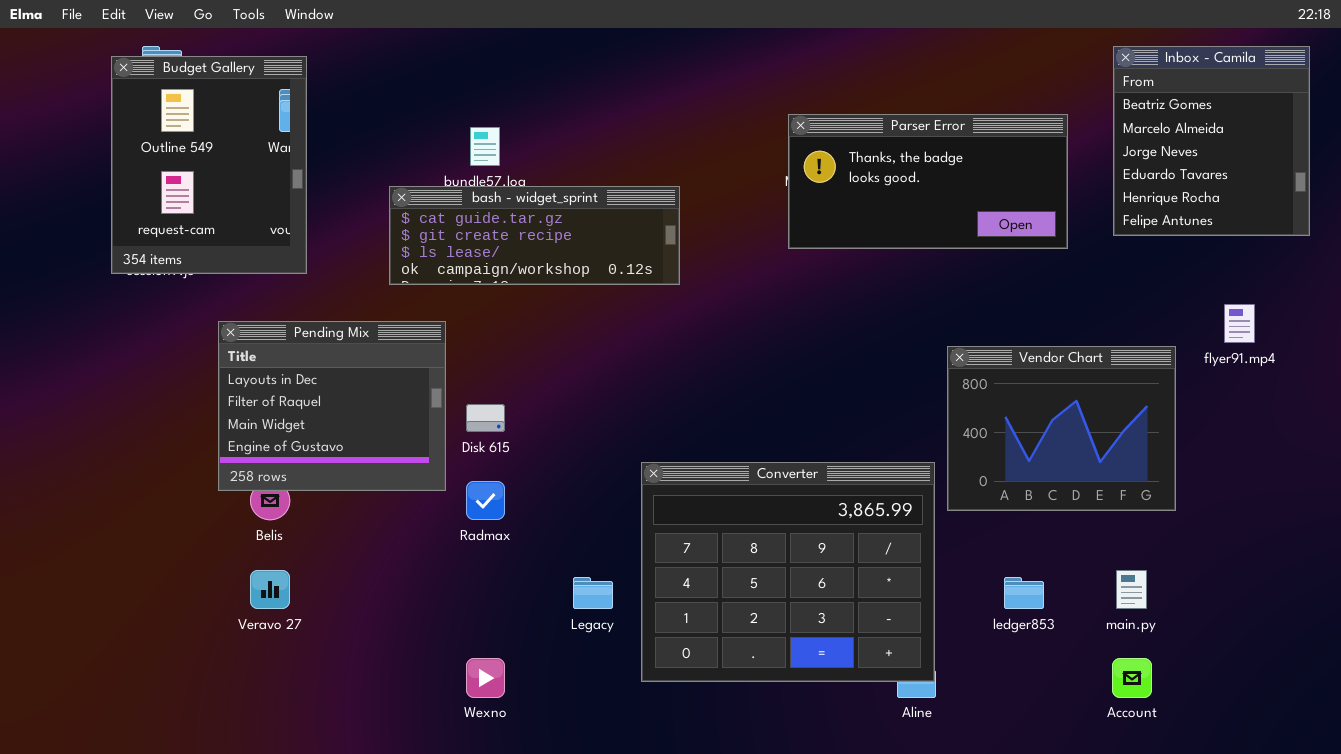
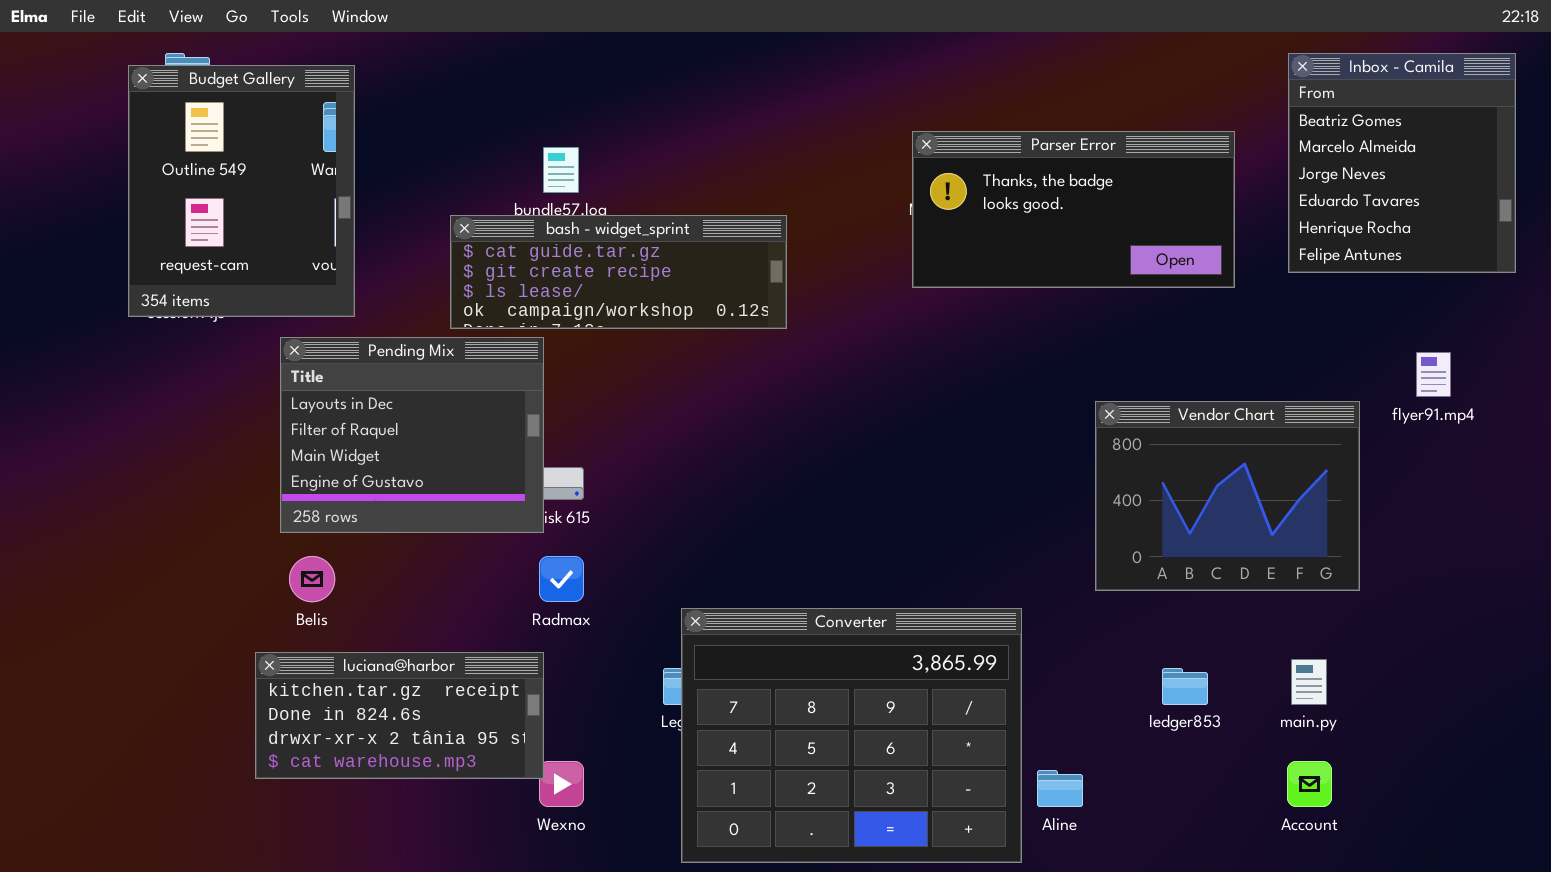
Pending Mix: [218,321,446,491] -> [280,337,544,533], moved
Converter: [641,462,935,682] -> [681,608,1022,863], moved
luciana@harbor: none -> [255,652,544,779], opened

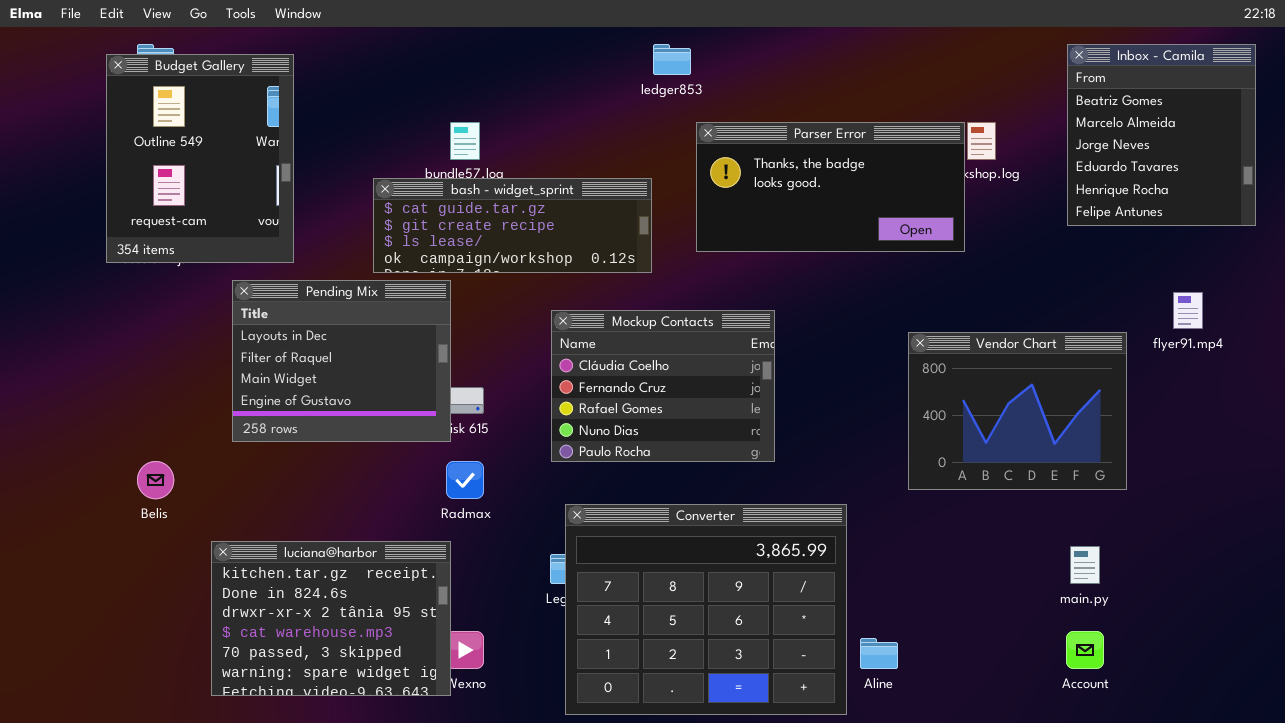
Parser Error: [912,131,1235,288] -> [696,122,965,252], moved
Mockup Contacts: none -> [551,310,775,462], opened
Belis: [289,556,335,602] -> [137,461,174,499], moved
luciana@harbor: [255,652,544,779] -> [211,541,451,696], resized
ledger853: [1162,668,1208,705] -> [653,44,691,75], moved

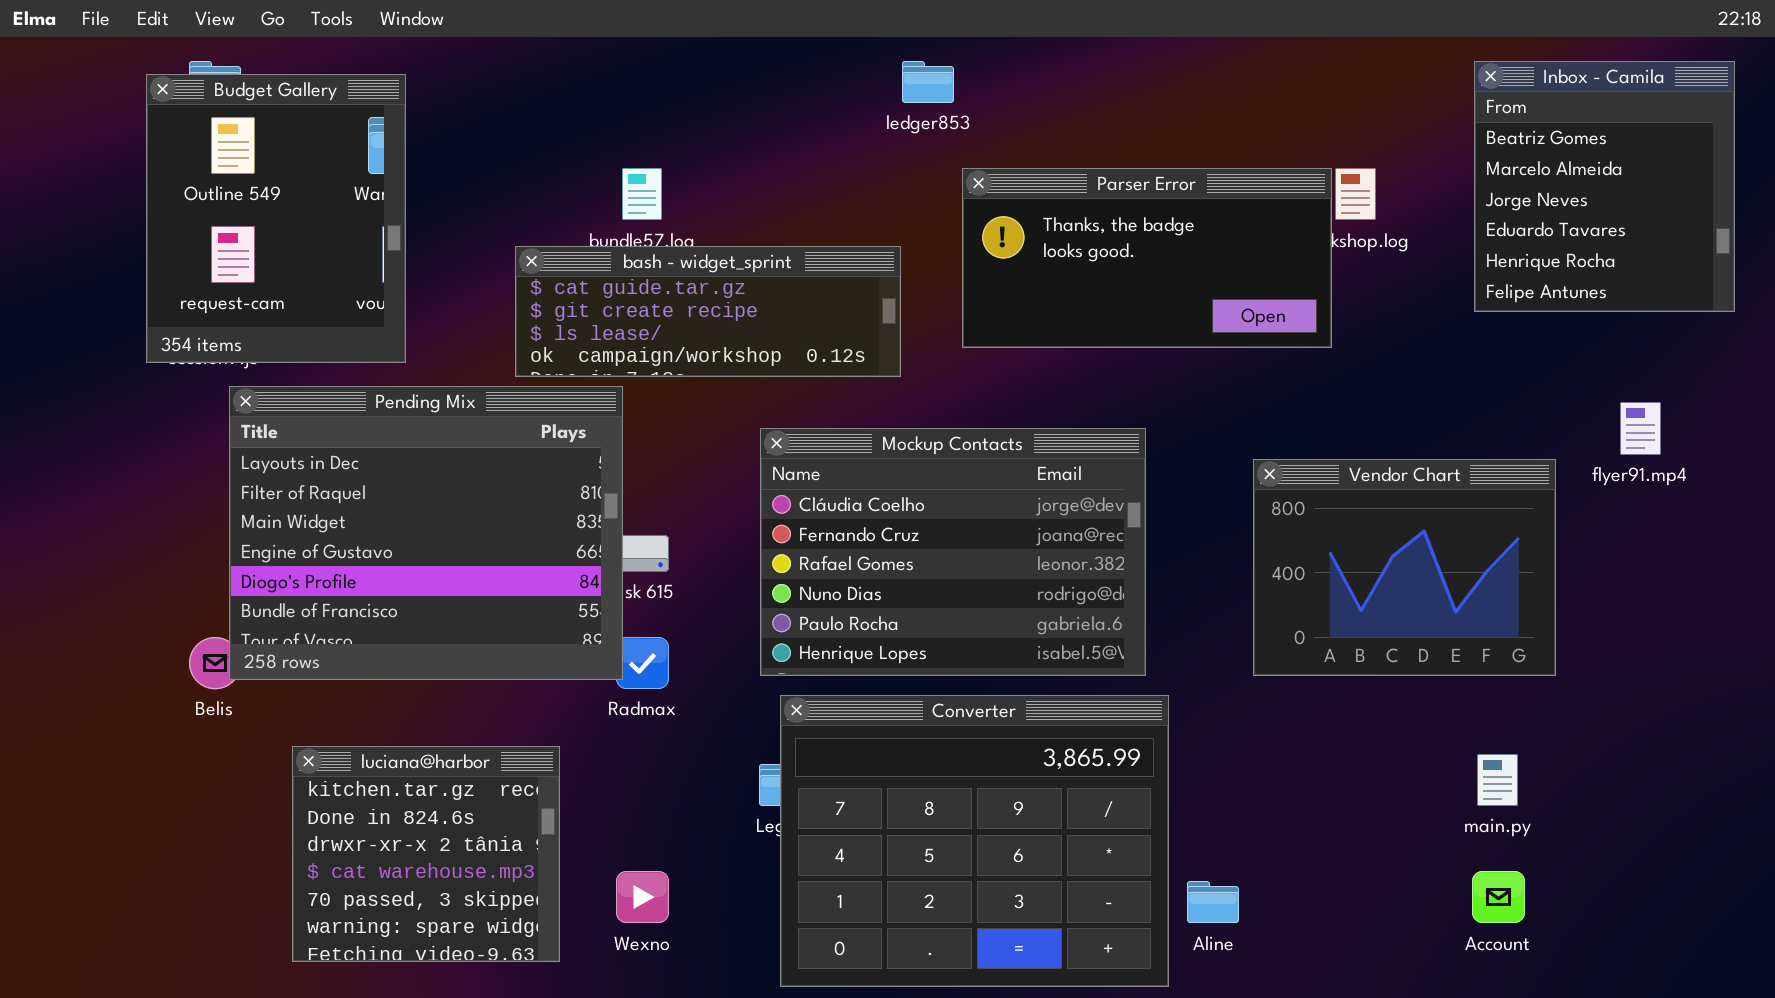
Pending Mix: [232,280,451,442] -> [229,386,623,680], resized
Mockup Contacts: [551,310,775,462] -> [760,428,1146,676], resized
luciana@harbor: [211,541,451,696] -> [292,746,560,962], resized

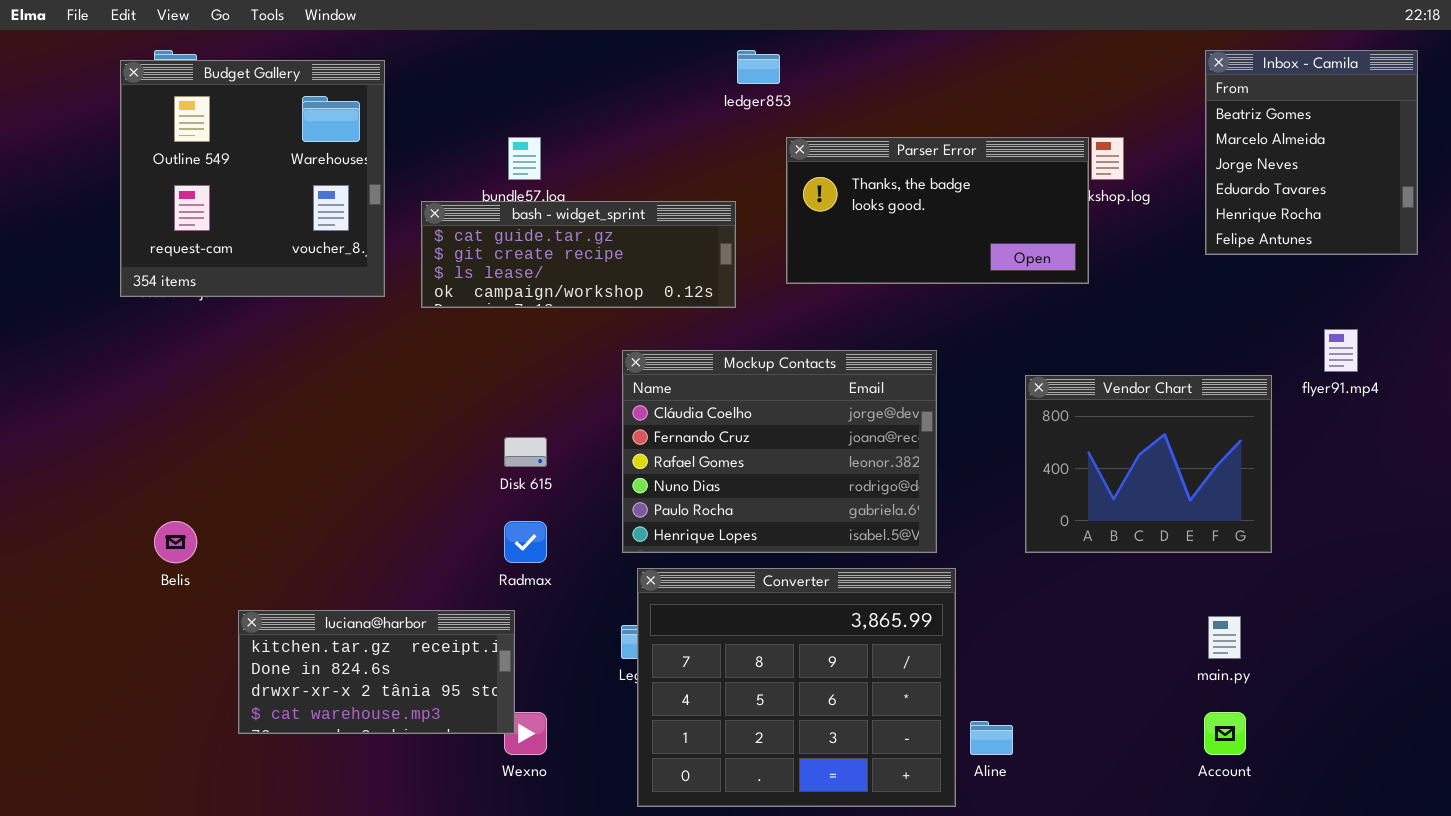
Budget Gallery: [146,74,406,363] -> [120,60,385,297], resized
Pending Mix: [229,386,623,680] -> none, closed
luciana@harbor: [292,746,560,962] -> [238,610,515,734], resized

